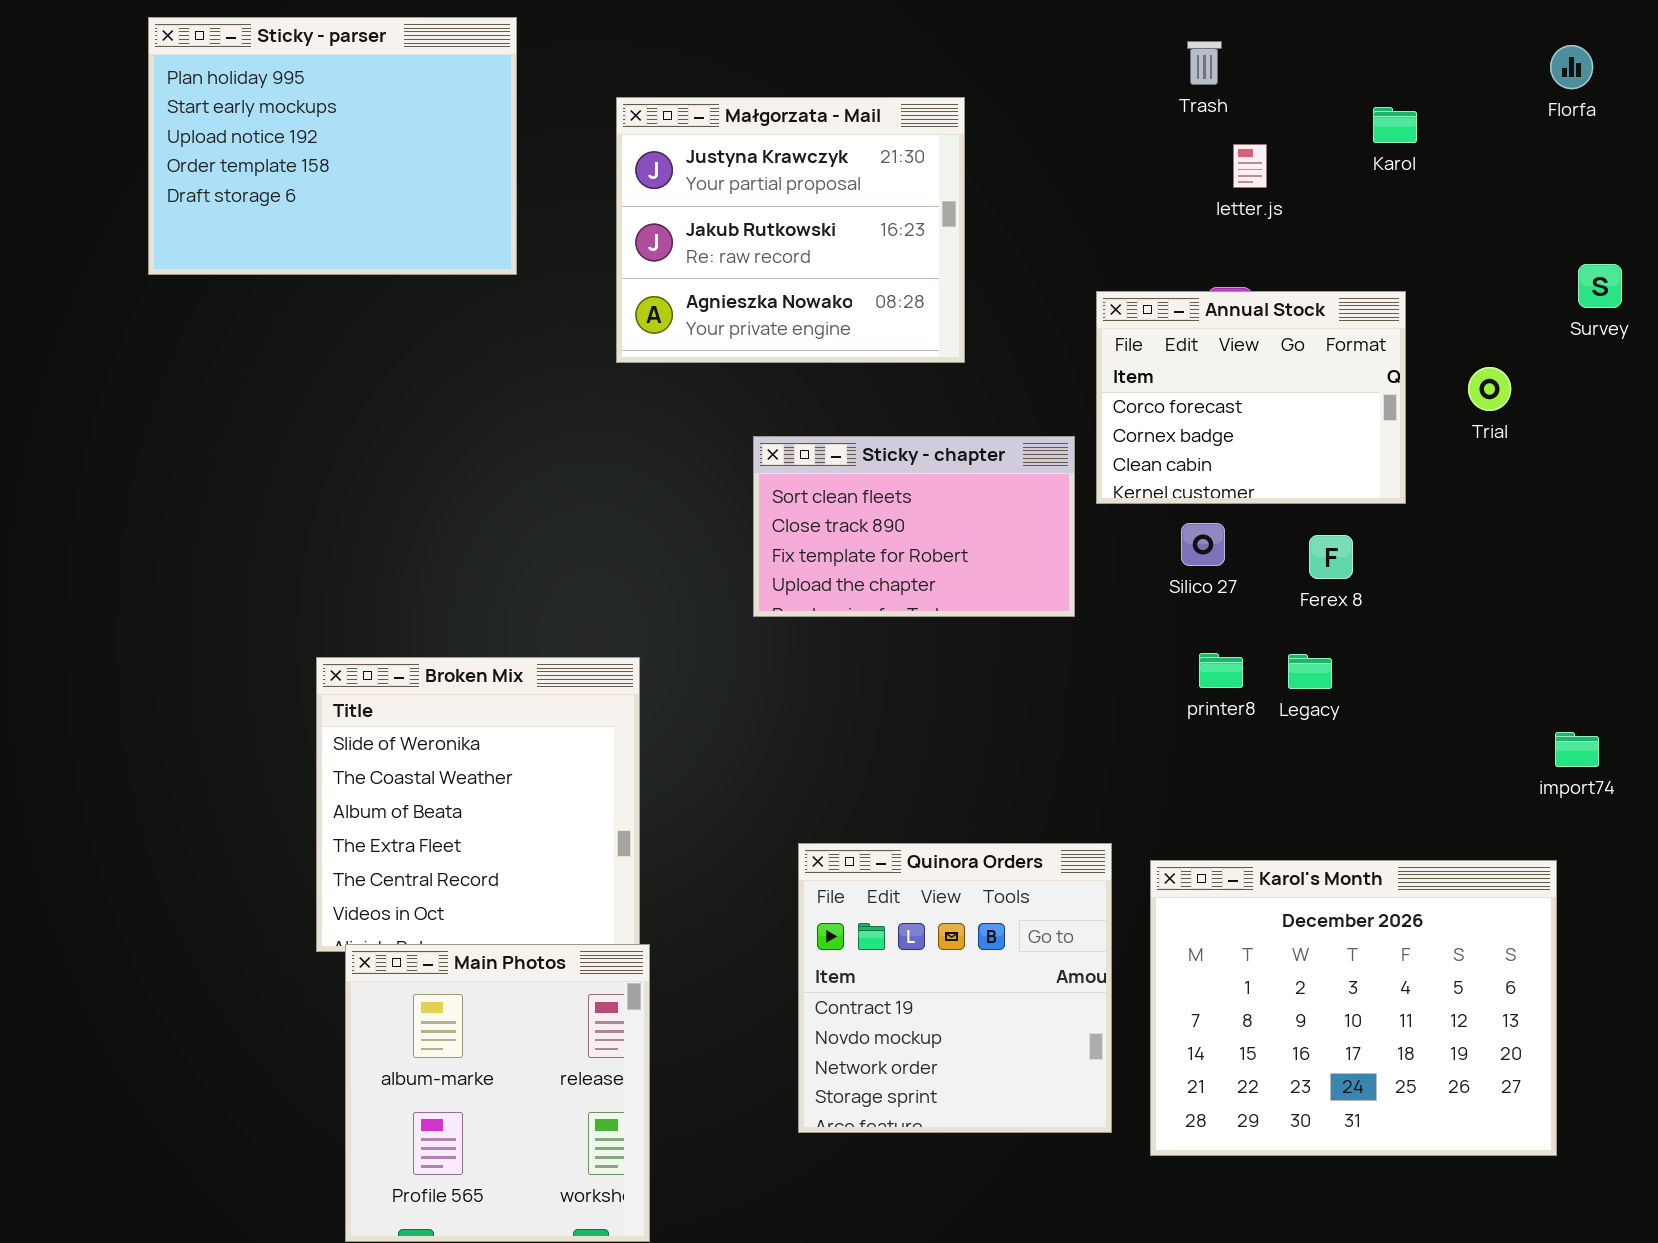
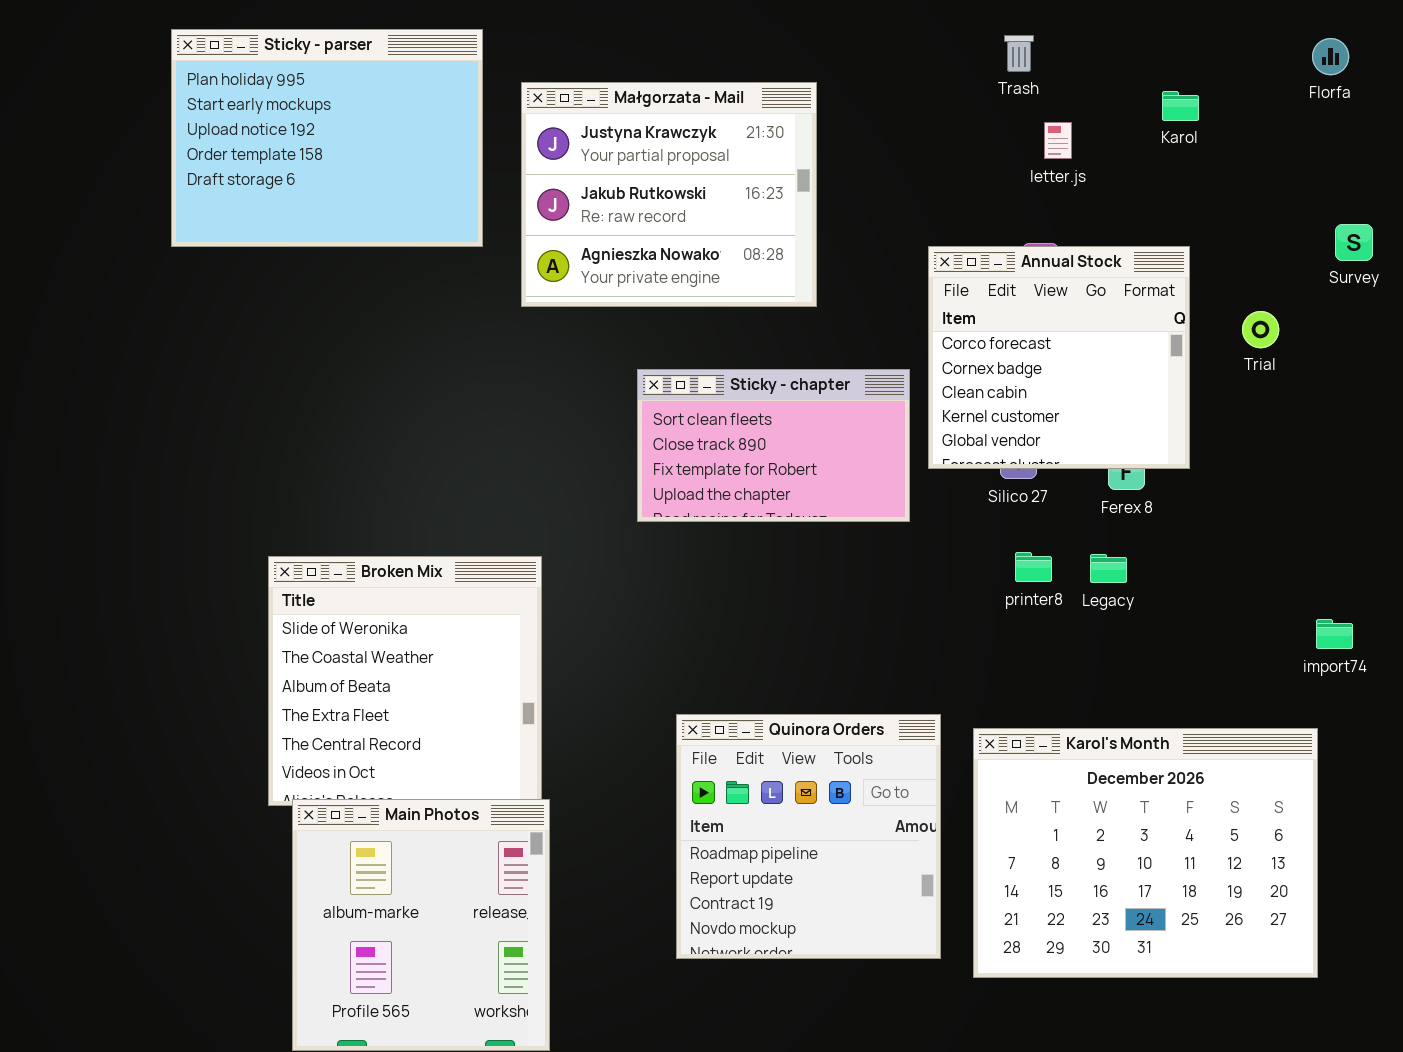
Sticky - parser: [148,17,517,275] -> [171,29,483,247], moved
Annual Stock: [1096,291,1406,504] -> [928,246,1190,469], resized
Quinora Orders: [798,843,1112,1133] -> [676,714,941,959], scrolled up 2 rows

